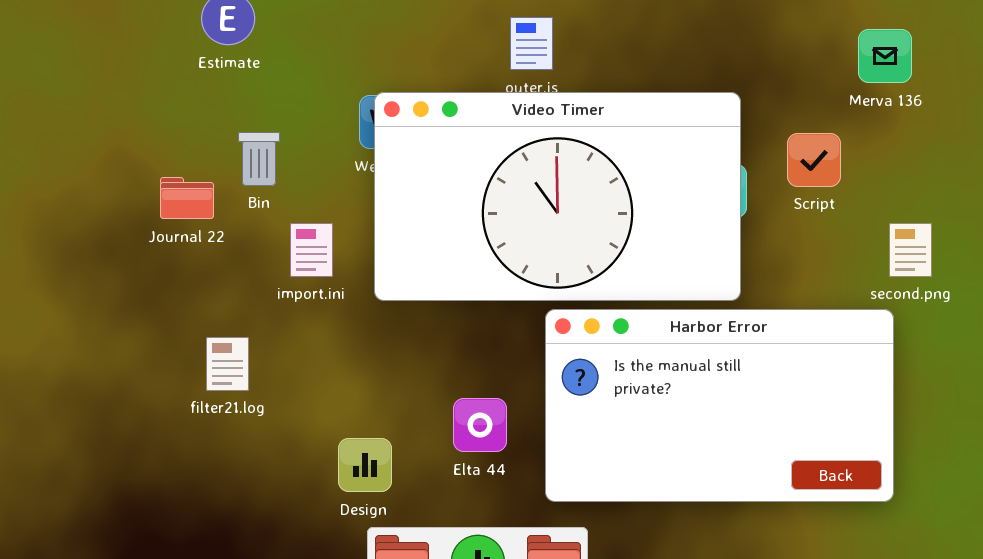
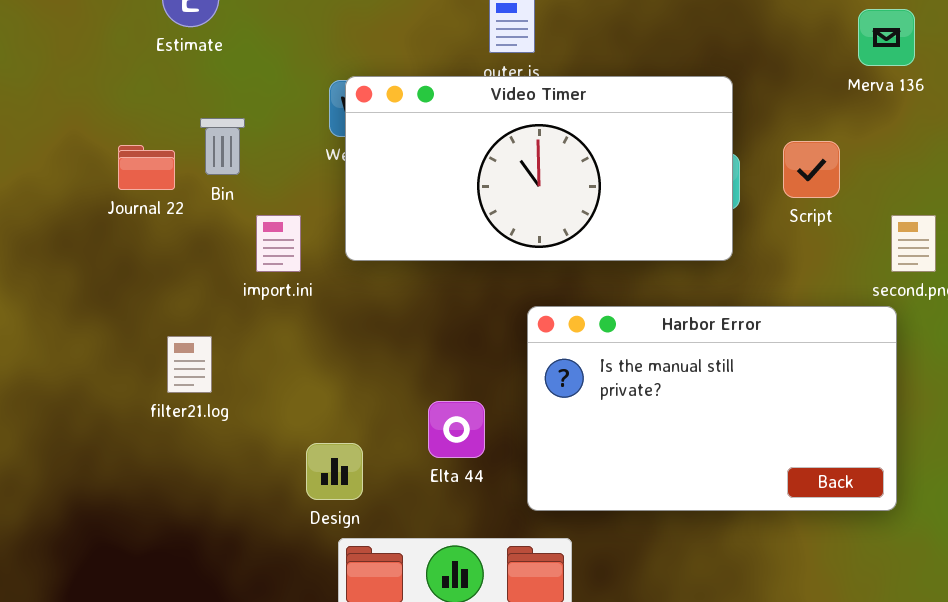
Video Timer: [374,92,741,301] -> [345,76,733,261], resized
Script: [787,133,841,187] -> [783,141,840,198], moved
Journal 22: [160,177,214,219] -> [118,145,175,190], moved

